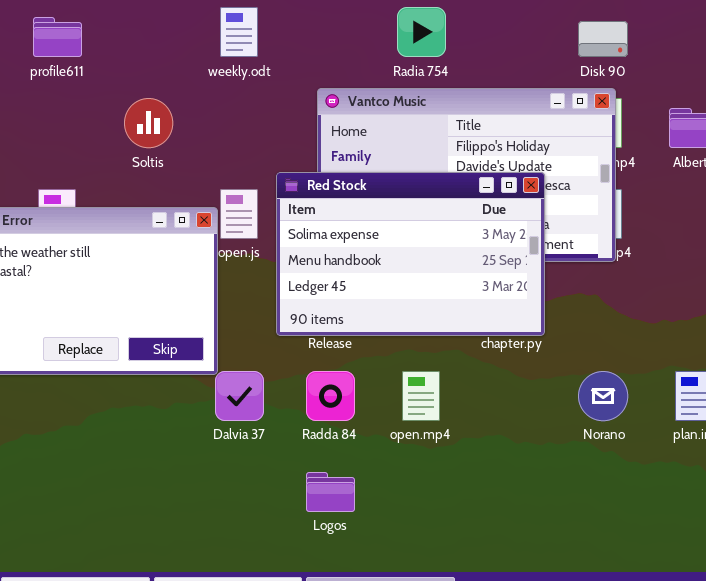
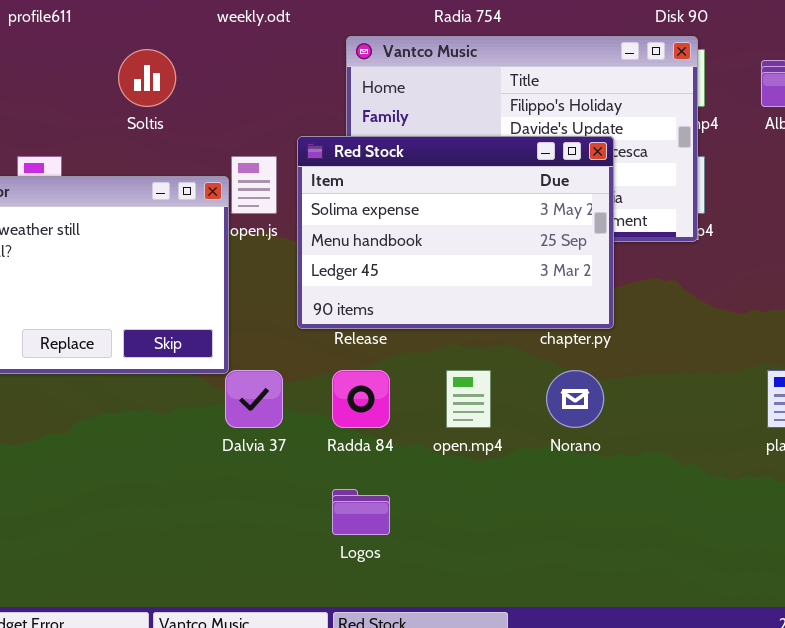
Norano: [578,371,628,421] -> [546,370,604,428], moved

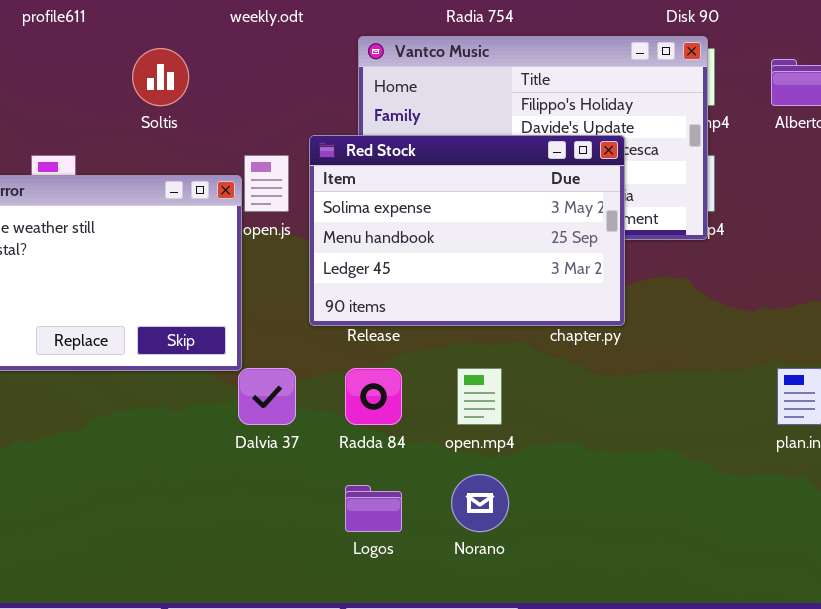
Norano: [546,370,604,428] -> [451,474,509,532], moved

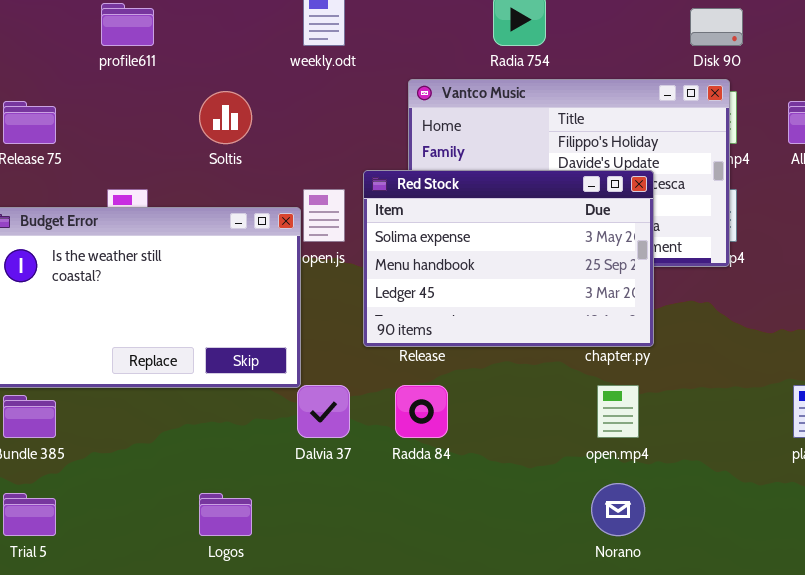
open.mp4: [457,368,502,425] -> [597,385,639,438], moved
Norano: [451,474,509,532] -> [591,483,645,536], moved
Logos: [345,485,402,532] -> [199,493,252,536], moved

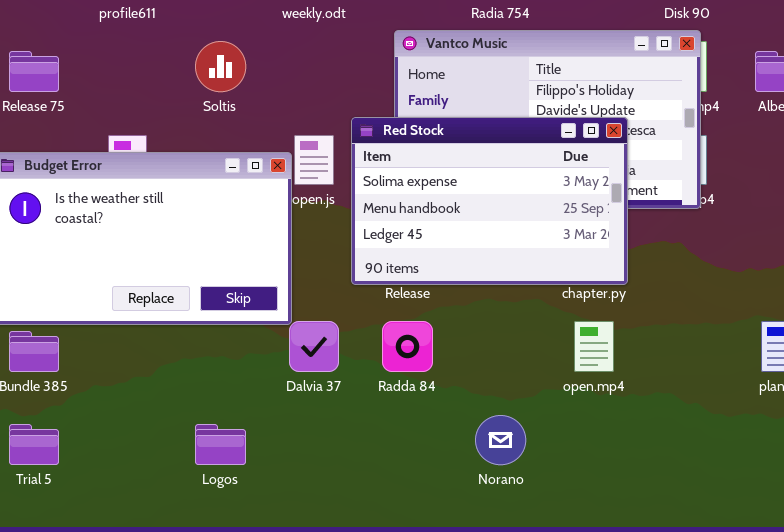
Norano: [591,483,645,536] -> [475,415,526,465], moved

